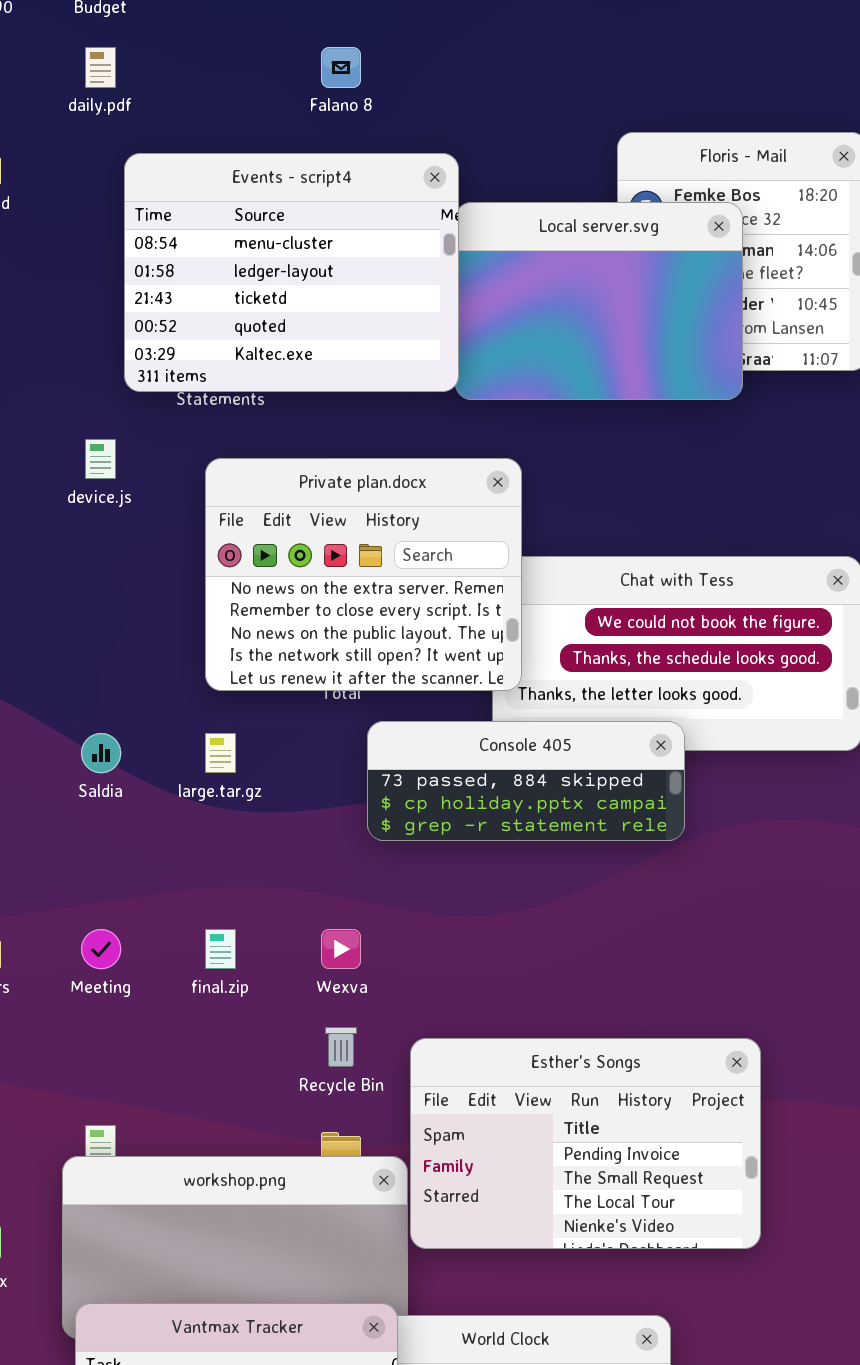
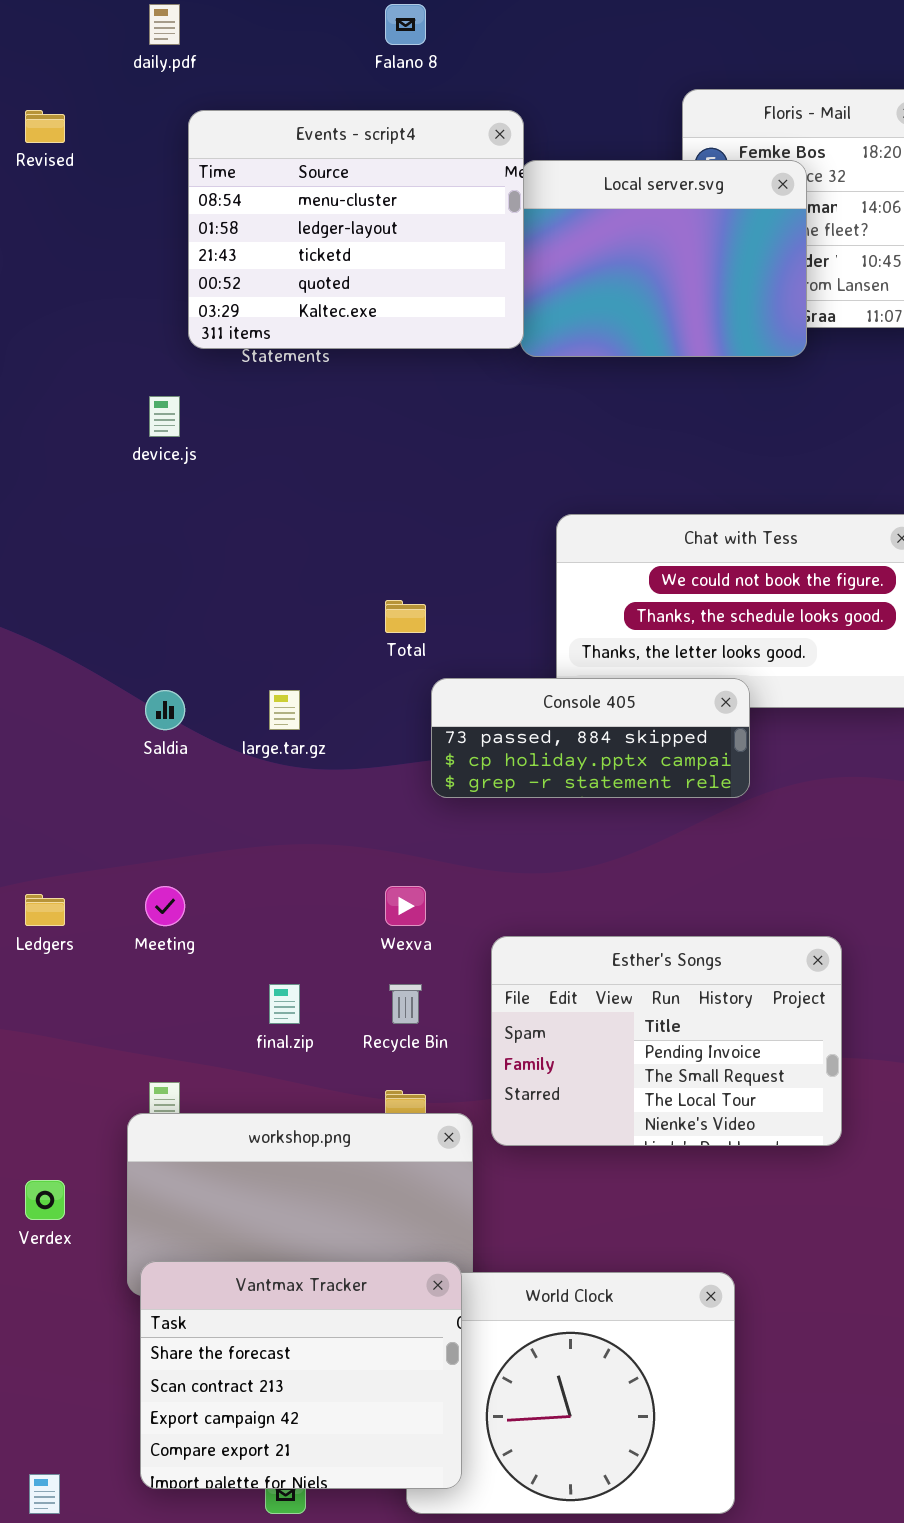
Private plan.docx: [205,458,522,691] -> none, closed
final.zip: [205,929,236,969] -> [269,984,300,1024], moved
Esther's Songs: [410,1038,761,1249] -> [491,936,842,1146], moved

